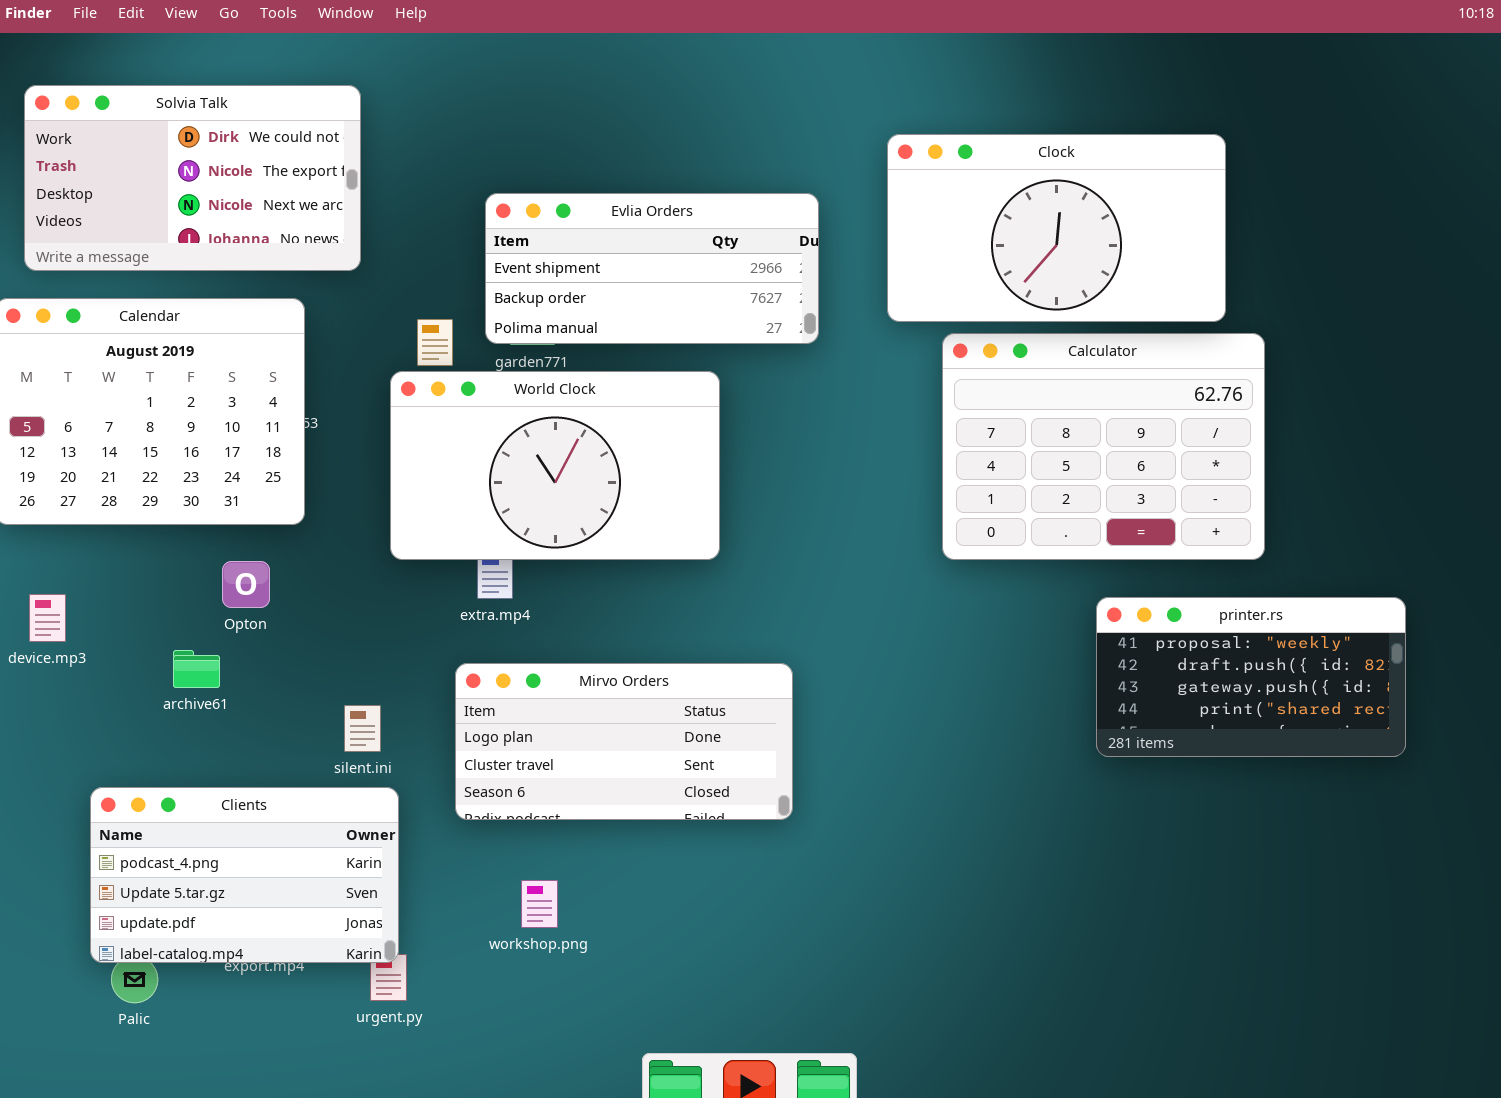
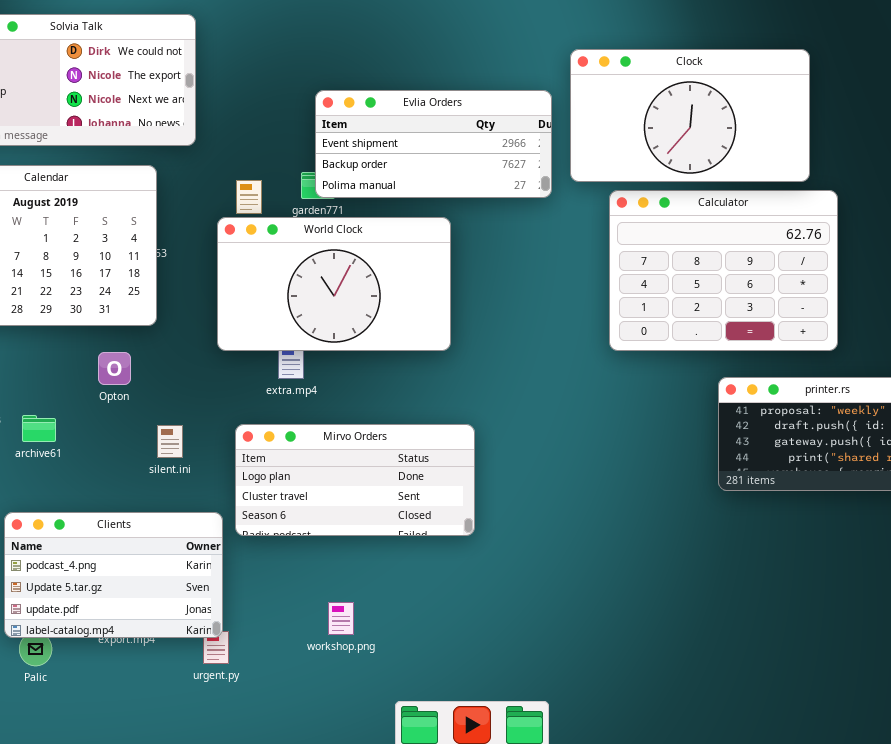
Evlia Orders: [485,193,819,344] -> [315,90,552,198], moved
archive61: [173,650,220,688] -> [22,415,56,442], moved
Mirvo Orders: [455,663,793,820] -> [235,424,475,536], moved
silent.ini: [344,705,381,752] -> [157,425,183,458], moved
workshop.png: [521,880,558,928] -> [328,602,354,635], moved

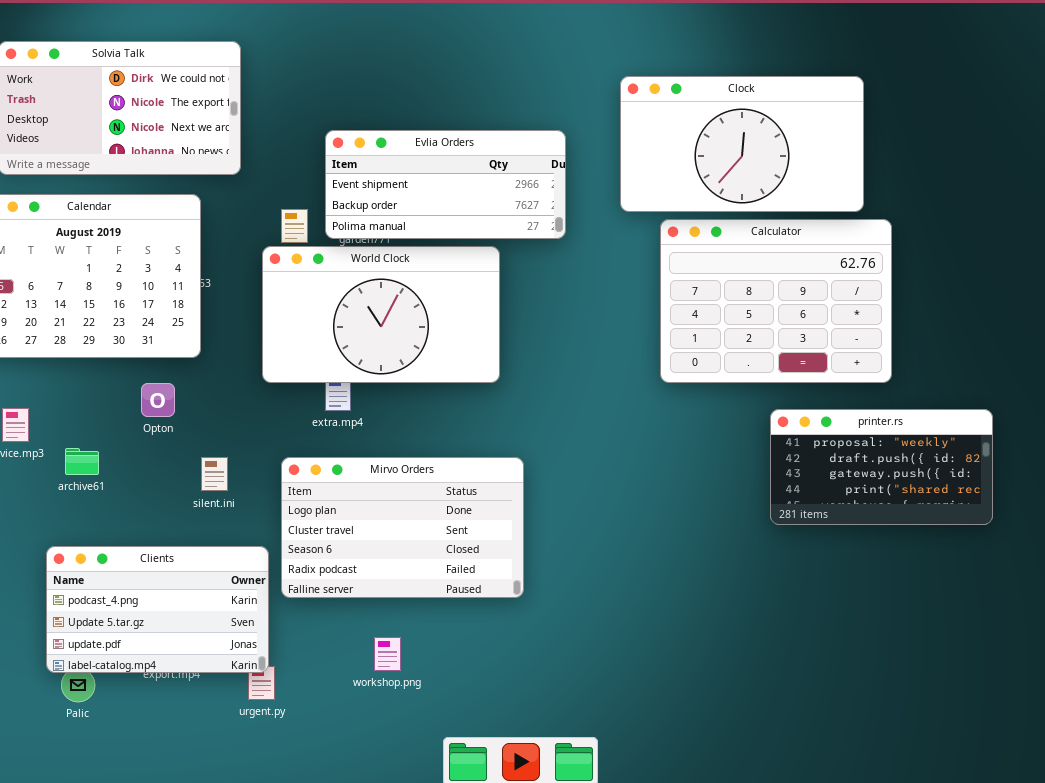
Evlia Orders: [315,90,552,198] -> [325,130,566,239], moved
Mirvo Orders: [235,424,475,536] -> [281,457,524,598], resized

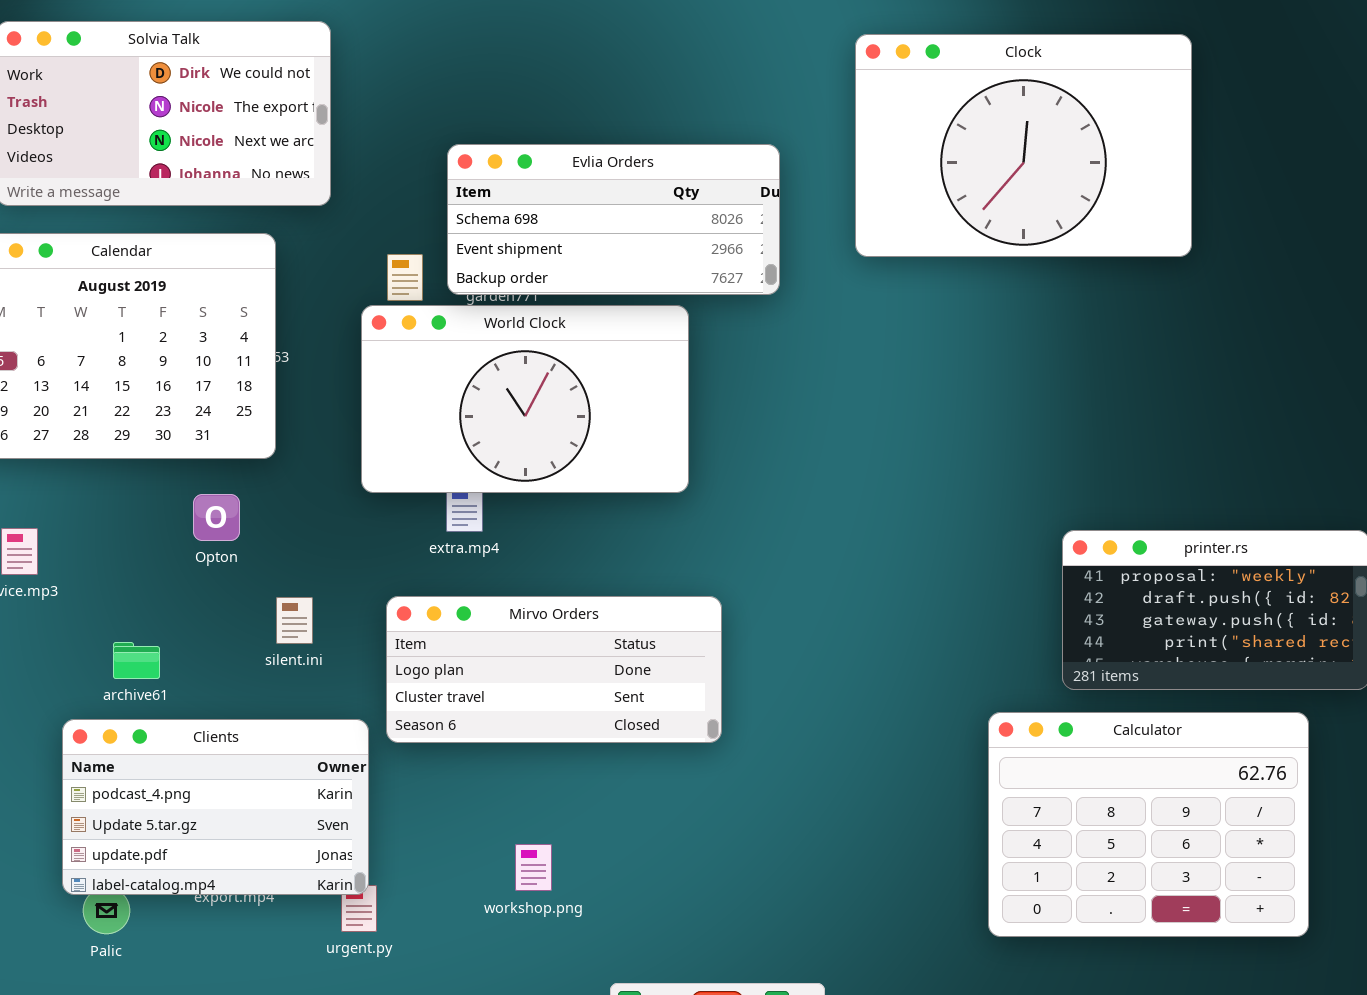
Clock: [620,76,864,212] -> [855,34,1192,257], resized
Evlia Orders: [325,130,566,239] -> [447,144,780,295], scrolled up 1 row
Calculator: [660,219,892,383] -> [988,712,1309,937], moved
archive61: [65,448,99,475] -> [113,642,160,679], moved
Mirvo Orders: [281,457,524,598] -> [386,596,722,743], resized

